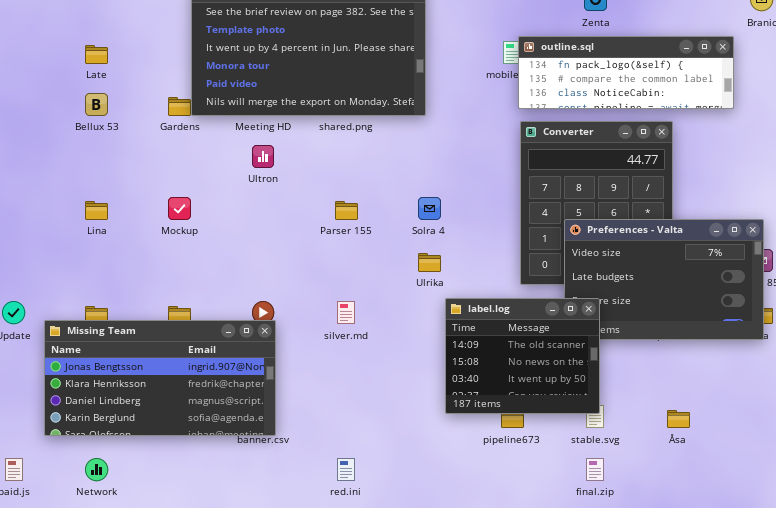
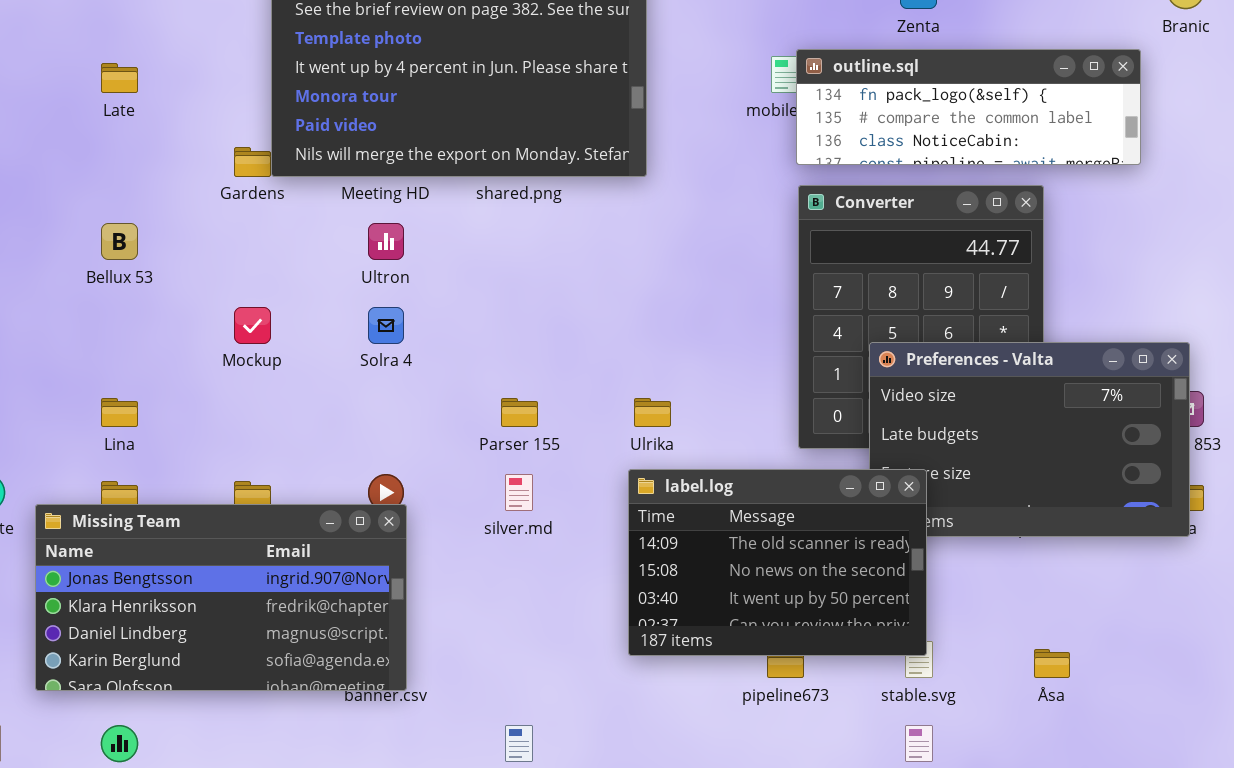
Bellux 53: [85,93,108,116] -> [101,223,138,260], moved
Solra 4: [418,197,441,220] -> [368,307,404,344], moved
Lina: [85,201,108,220] -> [101,398,138,427], moved
Parser 155: [335,201,358,220] -> [501,398,538,427], moved
label.log: [445,298,600,414] -> [628,469,927,656], resized

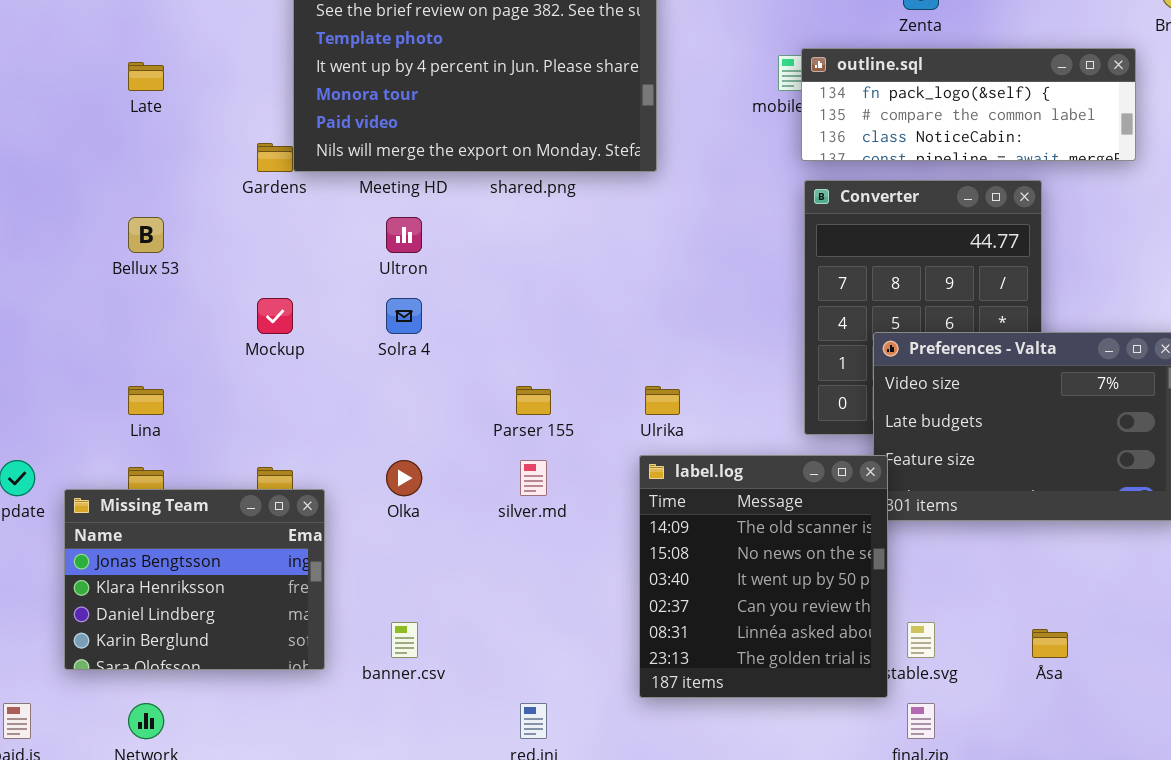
label.log: [628,469,927,656] -> [639,455,888,698], resized
Missing Team: [35,504,407,691] -> [64,489,325,670], resized

